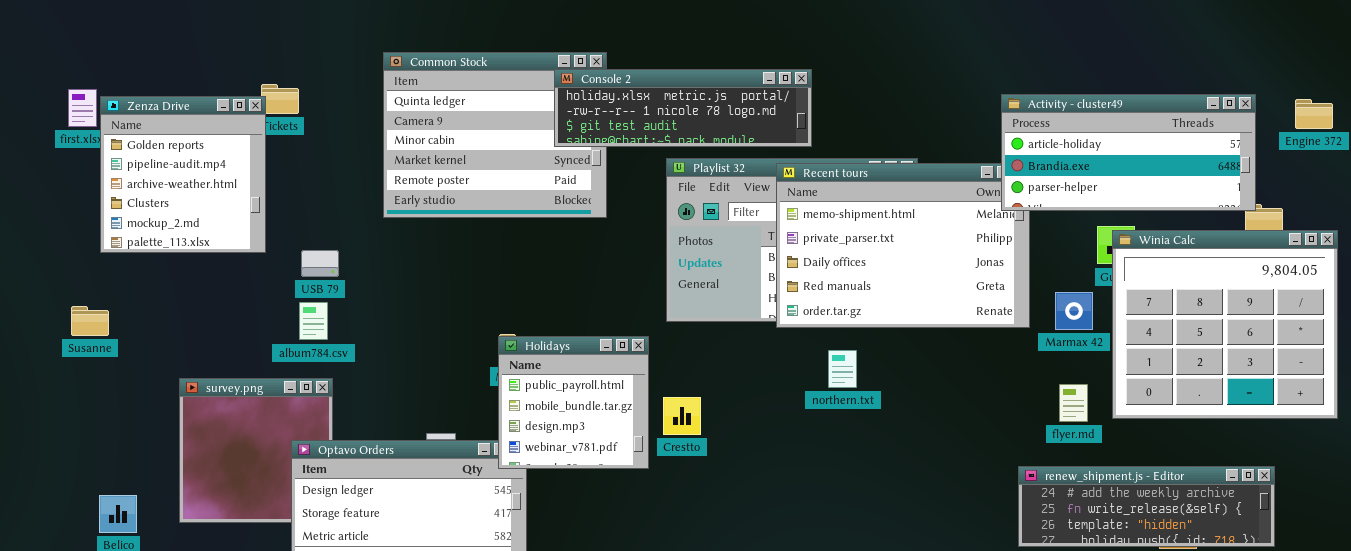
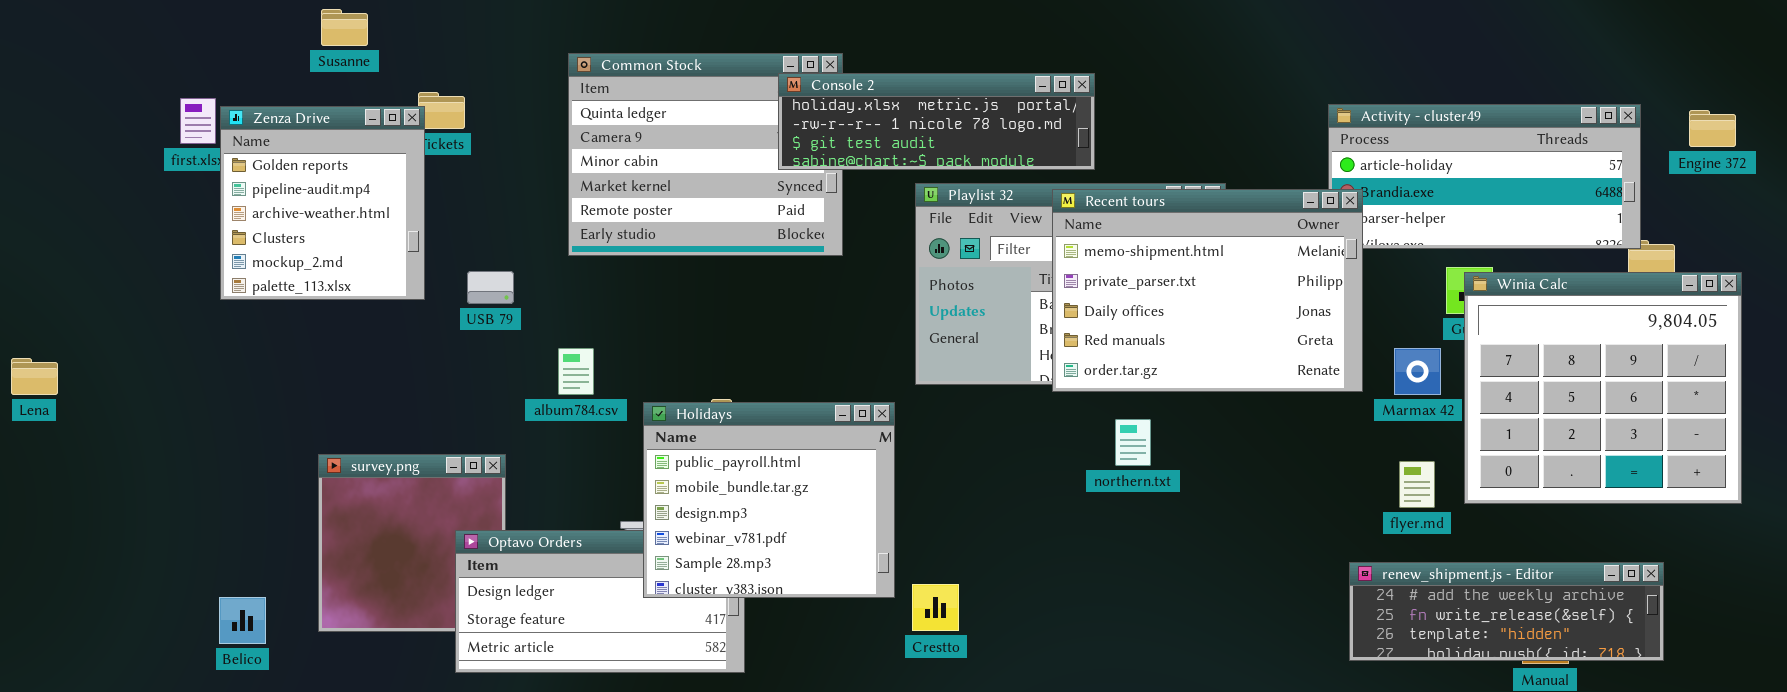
Recent tours: [776,163,1030,328] -> [1052,189,1363,392], raised
USB 79: [301,250,339,277] -> [467,271,514,304], moved
album784.csv: [299,302,328,340] -> [558,348,594,395], moved
Susanne: [71,306,109,336] -> [321,9,368,46], moved
Holidays: [498,336,649,469] -> [643,402,895,598], resized
Crestto: [663,397,701,435] -> [912,584,959,631], moved

